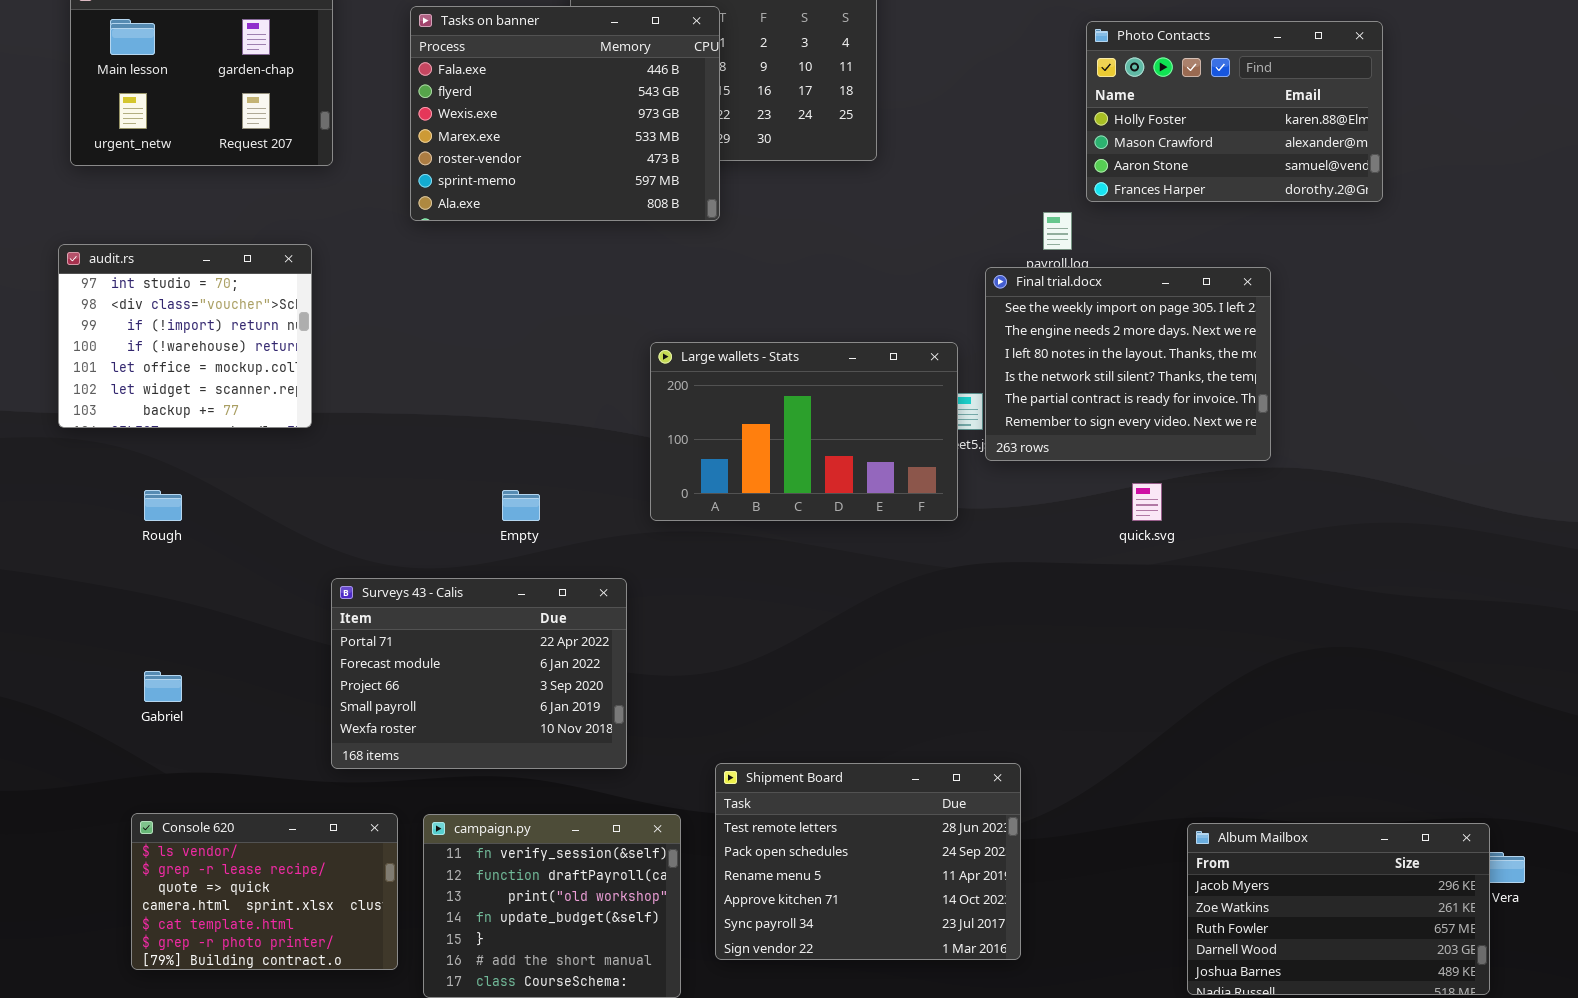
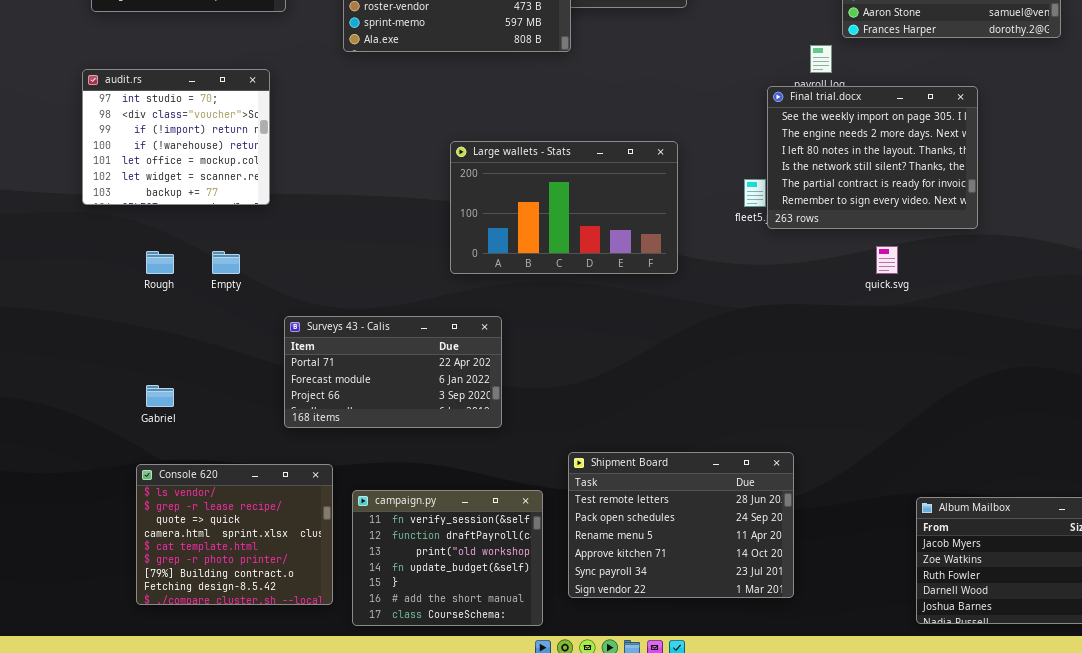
Large wallets - Stats: [650,342,958,521] -> [450,141,678,274], moved
Empty: [502,490,540,521] -> [212,251,240,274], moved
Surveys 43 - Calis: [331,578,627,769] -> [284,316,502,428], resized
Console 620: [131,813,398,970] -> [136,464,333,605], resized

